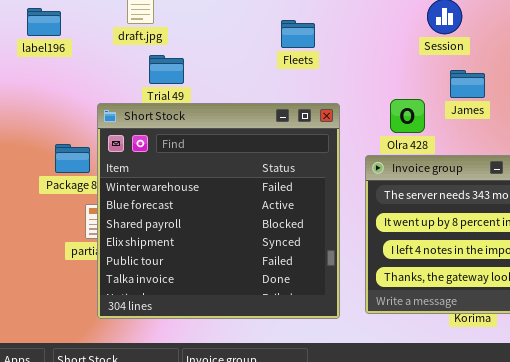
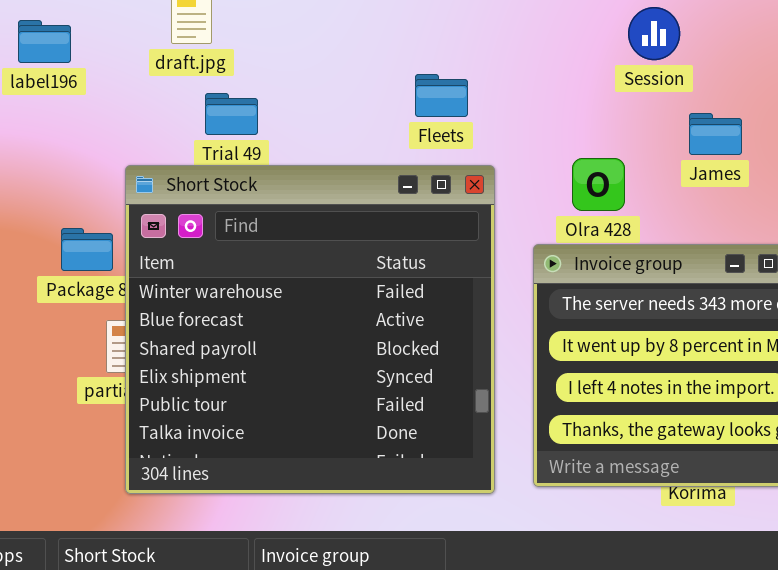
Fleets: [281,20,315,48] -> [415,74,468,117], moved
James: [450,70,485,98] -> [689,113,742,155], moved

